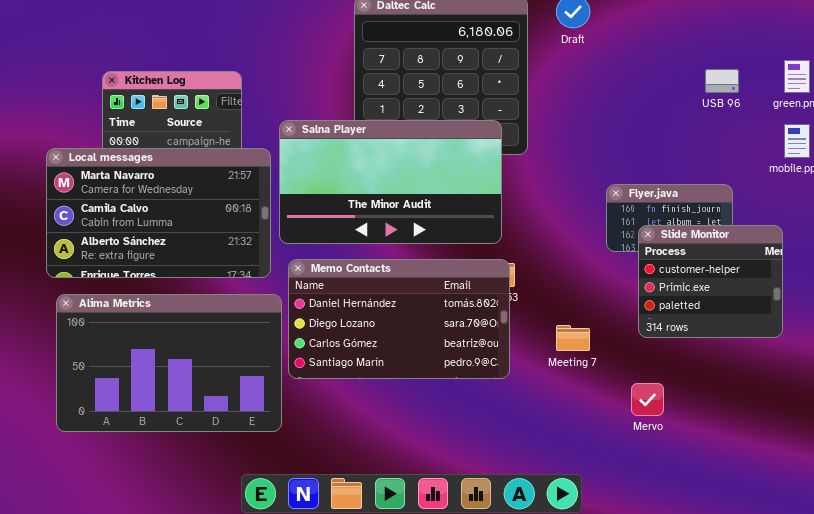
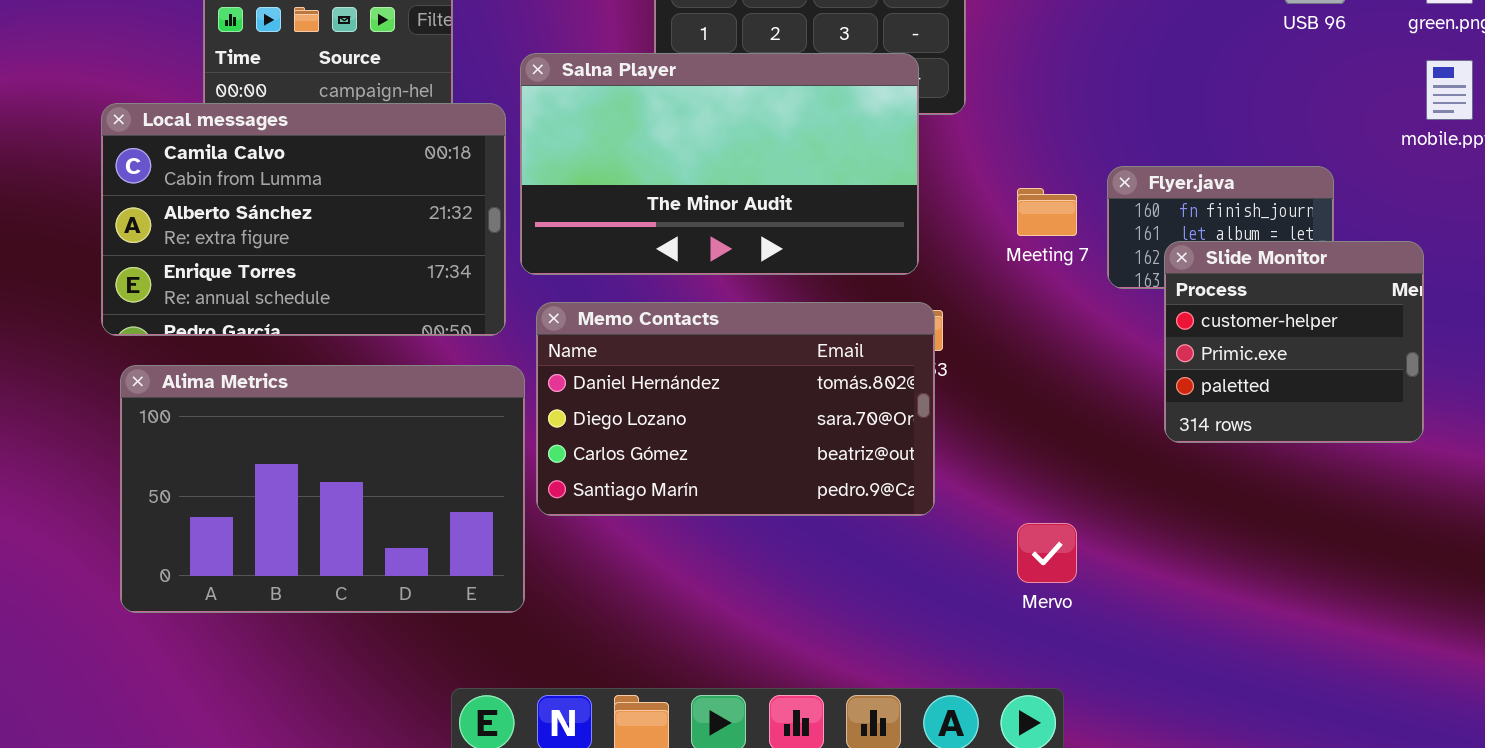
Local messages: [46,148,271,278] -> [101,103,506,336], scrolled down 1 row
Meeting 7: [556,325,590,351] -> [1017,188,1077,236], moved
Mervo: [631,383,664,416] -> [1017,523,1077,583], moved

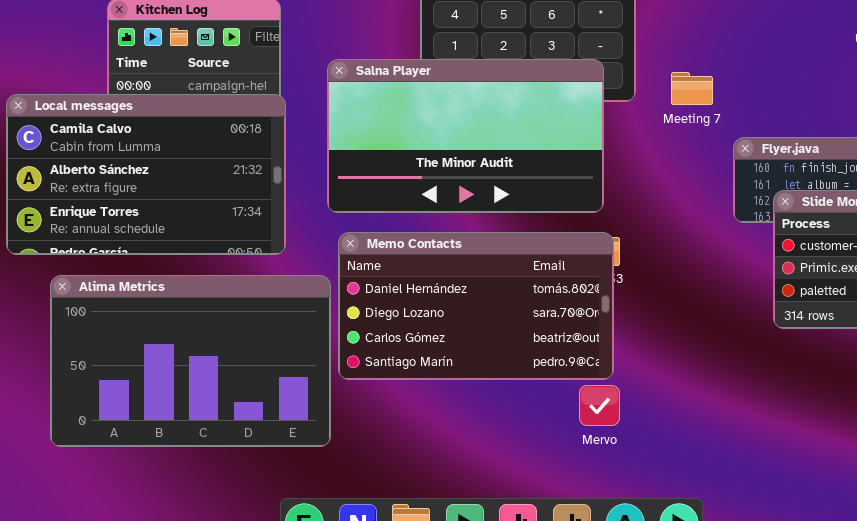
Local messages: [101,103,506,336] -> [6,94,286,255], moved
Meeting 7: [1017,188,1077,236] -> [671,72,713,105], moved
Mervo: [1017,523,1077,583] -> [579,385,620,426], moved

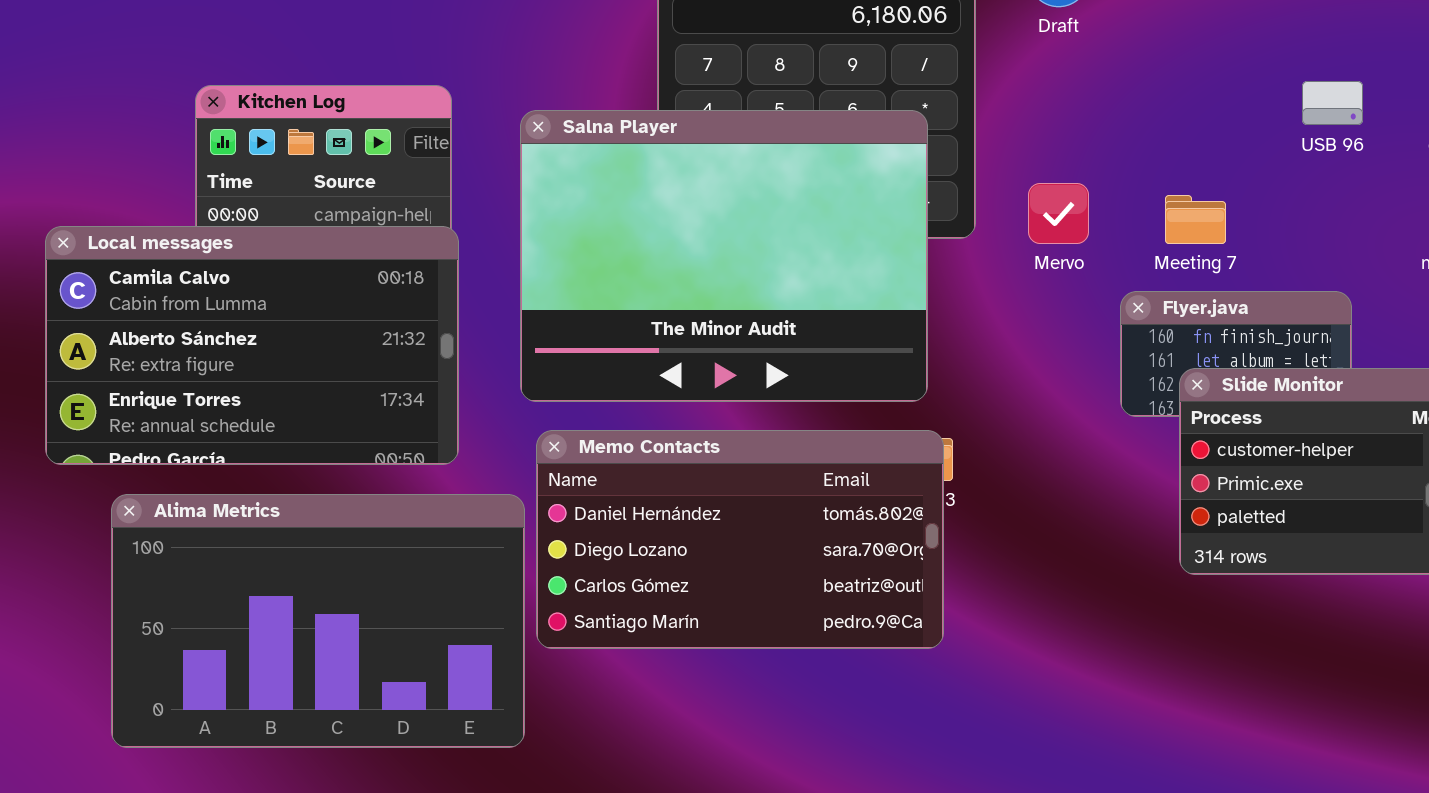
Salna Player: [327,59,604,213] -> [520,110,928,402], resized
Meeting 7: [671,72,713,105] -> [1165,195,1226,244], moved
Mervo: [579,385,620,426] -> [1028,183,1089,244], moved

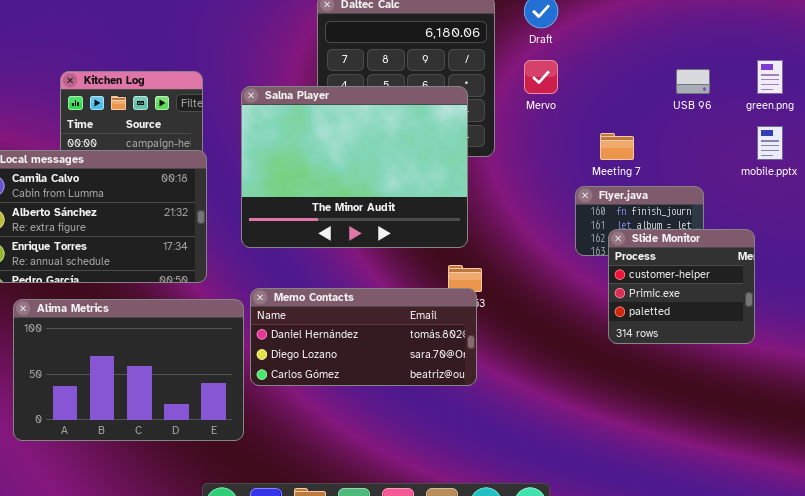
Mervo: [1028,183,1089,244] -> [524,60,558,94], moved
Memo Contacts: [536,430,944,649] -> [250,288,477,386], resized

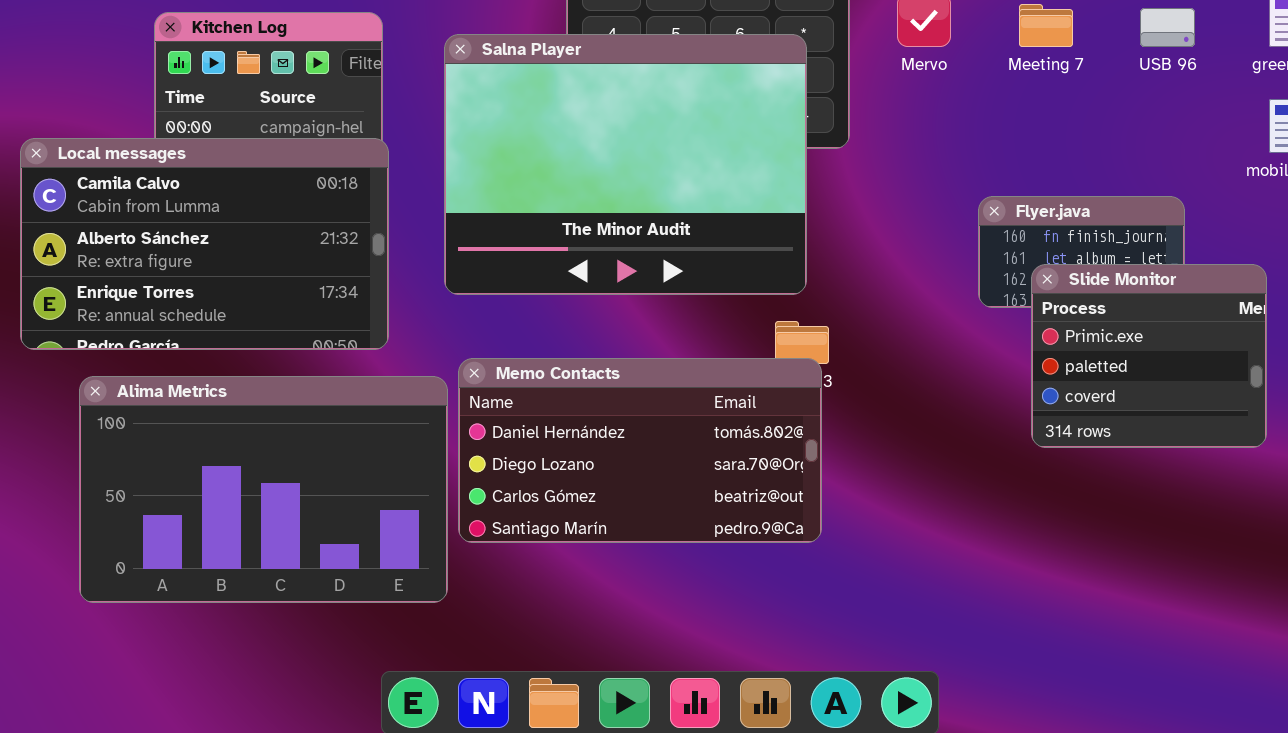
Meeting 7: [600,133,634,160] -> [1019,4,1073,47], moved
Slide Monitor: [608,229,755,344] -> [1031,264,1267,448], scrolled down 1 row
Memo Contacts: [250,288,477,386] -> [458,358,822,543], resized

